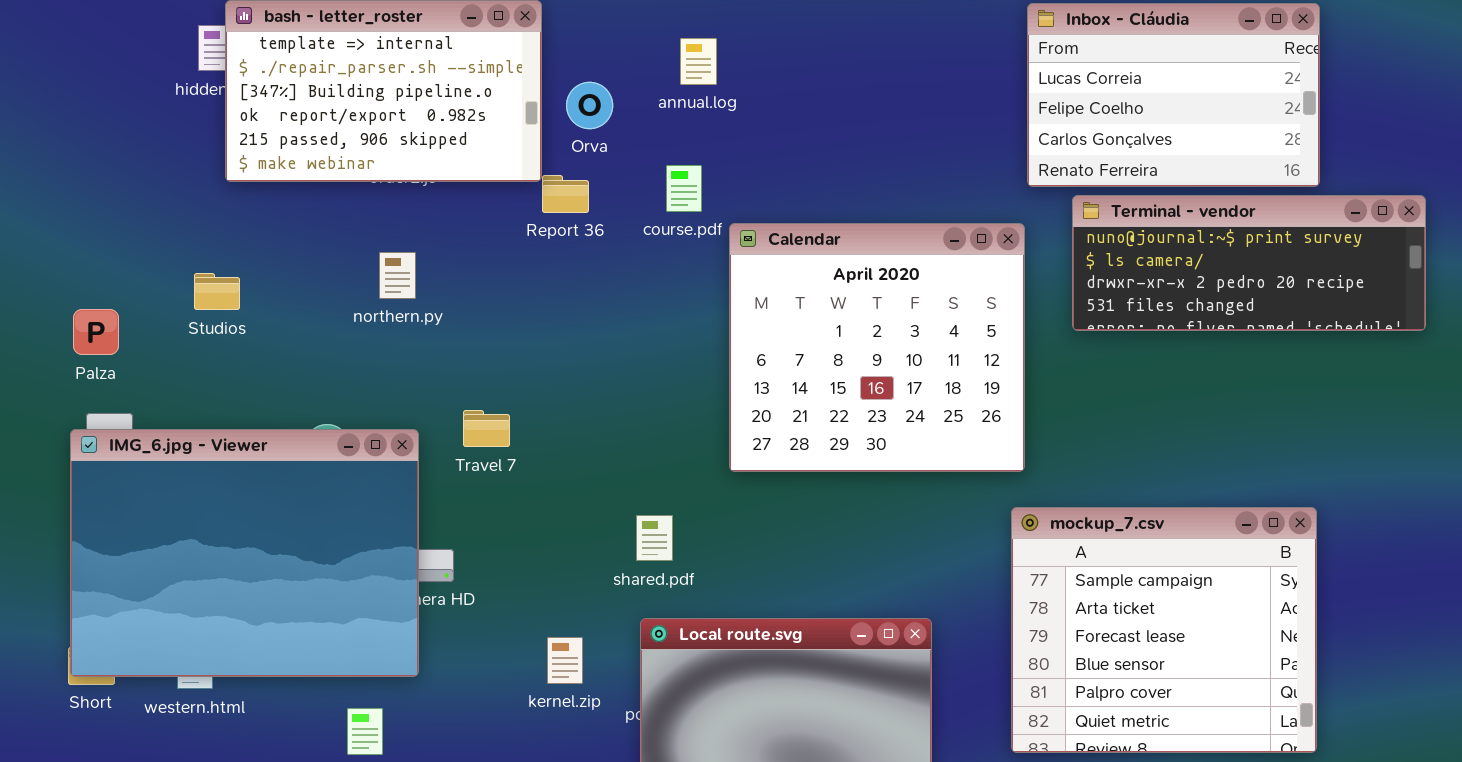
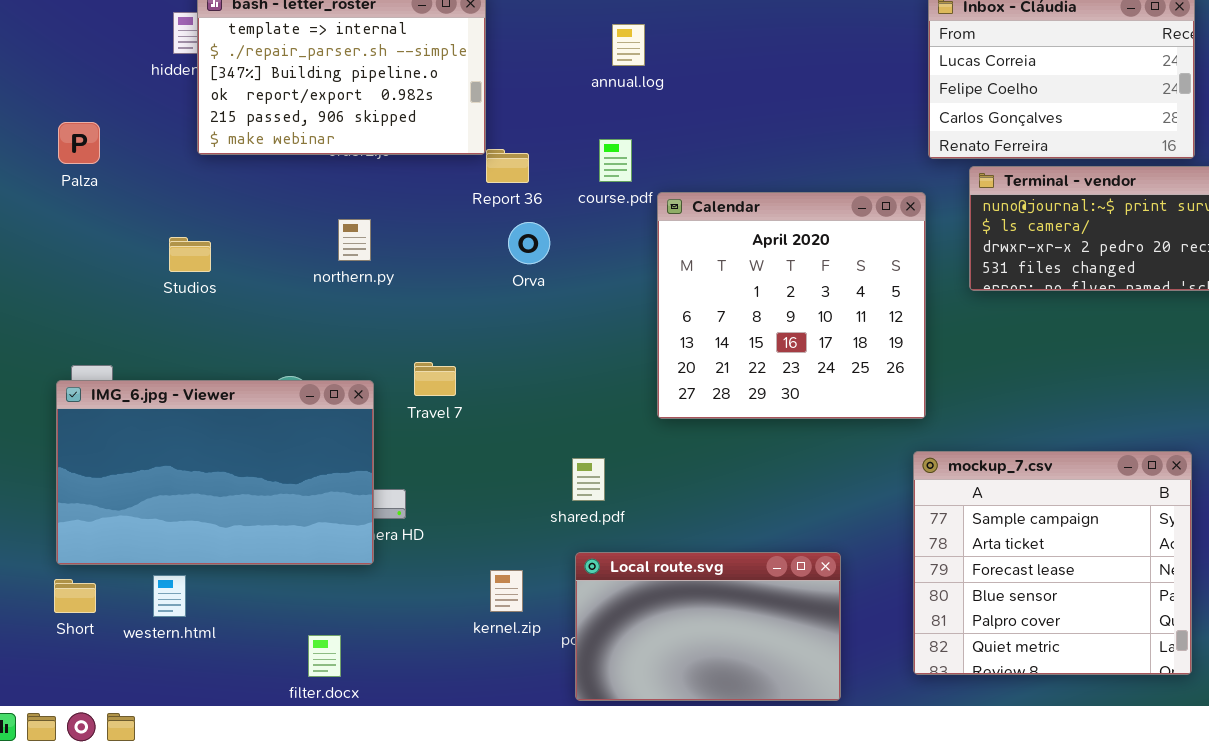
Orva: [566,82,613,129] -> [508,222,550,264], moved
Palza: [73,309,119,355] -> [58,122,100,164], moved
IMG_6.jpg - Viewer: [70,429,419,677] -> [56,380,374,565], resized

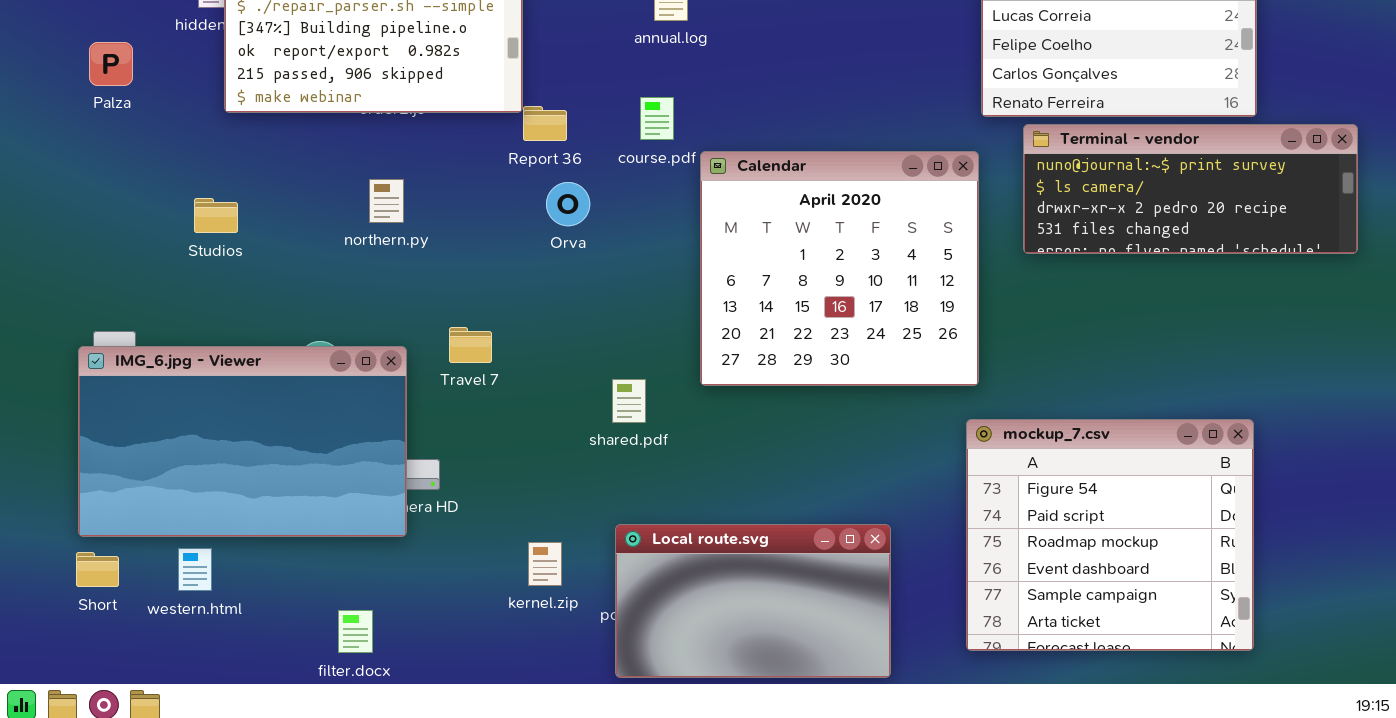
Palza: [58,122,100,164] -> [89,42,133,86], moved
mockup_7.csv: [913,451,1192,675] -> [966,419,1254,651], scrolled up 4 rows
shared.pdf: [572,458,605,501] -> [612,379,646,423], moved

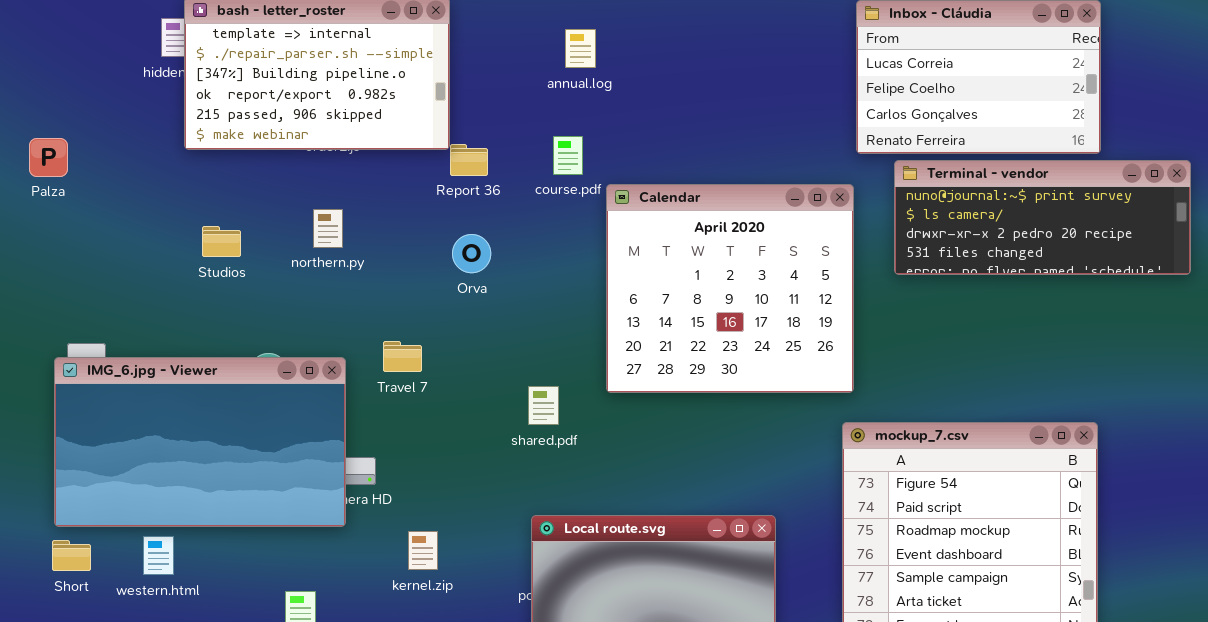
Palza: [89,42,133,86] -> [29,138,68,177], moved
Orva: [546,182,590,226] -> [452,234,491,273], moved
Studios: [194,198,238,233] -> [202,226,241,257], moved
kernel.zip: [528,542,562,586] -> [408,531,438,570], moved

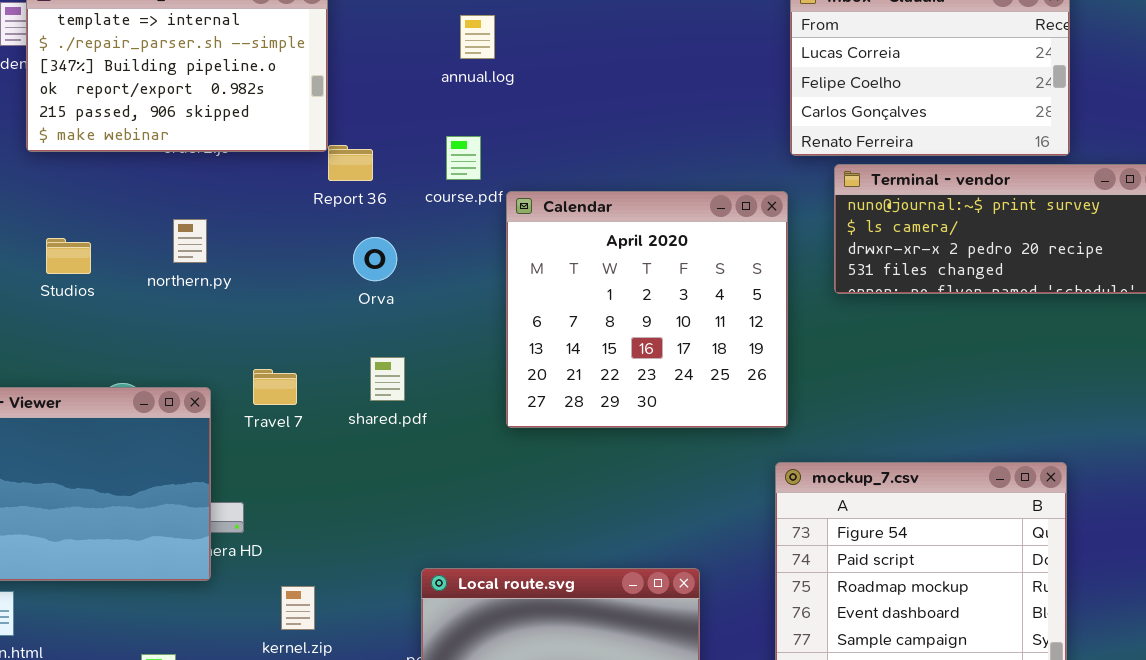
Orva: [452,234,491,273] -> [353,237,397,281], moved
shared.pdf: [528,386,559,425] -> [370,357,405,401], moved

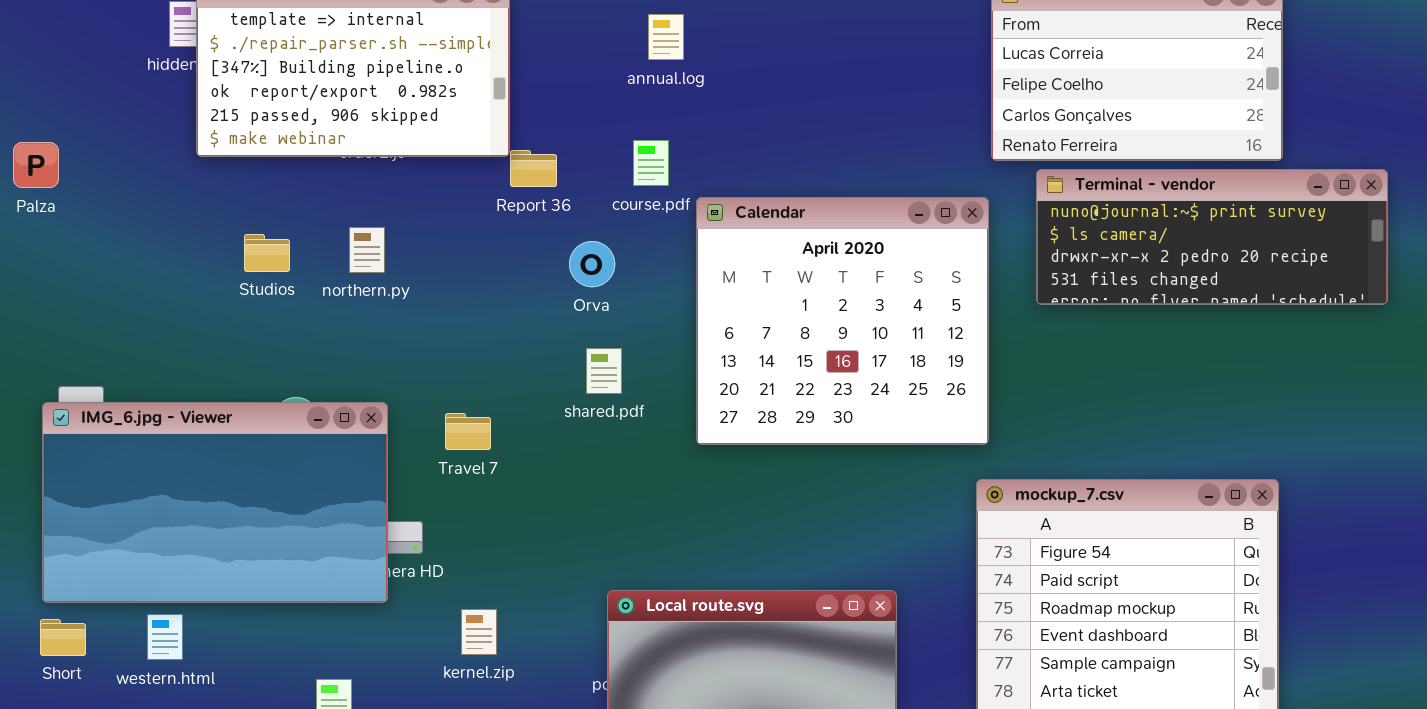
Orva: [353,237,397,281] -> [569,241,615,287], moved
Studios: [46,238,91,274] -> [244,234,290,272], moved
shared.pdf: [370,357,405,401] -> [586,348,622,394], moved
Travel 7: [253,369,297,405] -> [445,413,491,450], moved

